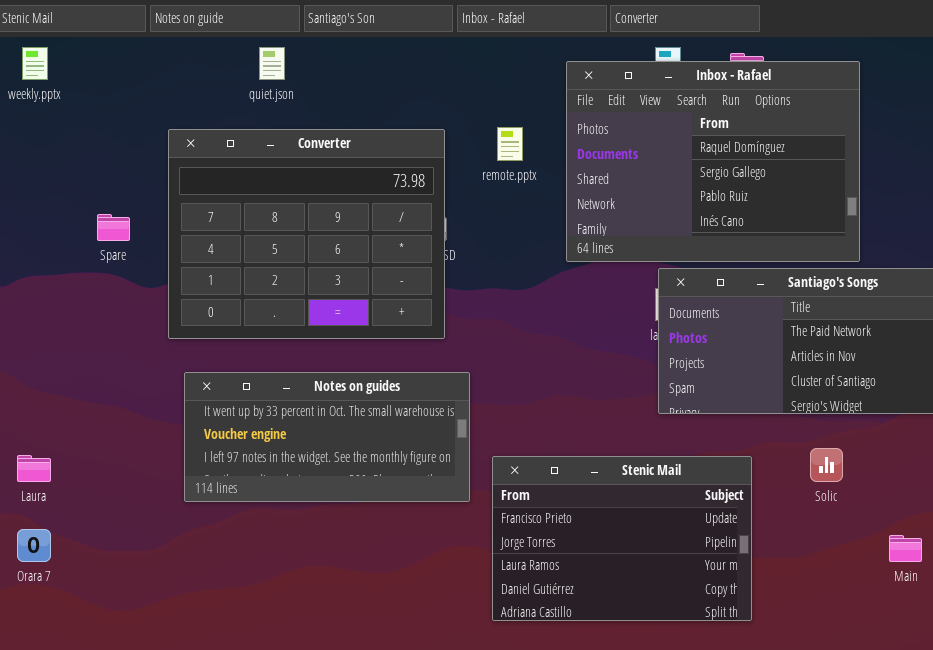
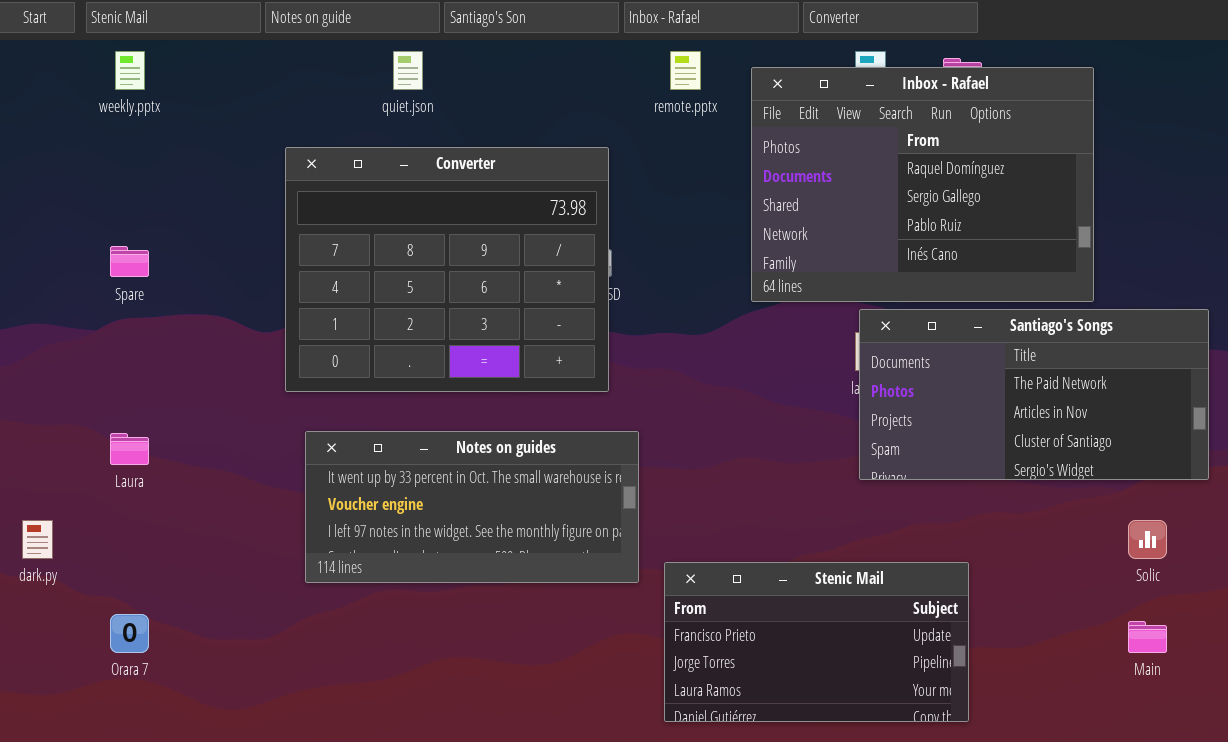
remote.pptx: [497,127,523,161] -> [670,51,701,90], moved
Spare: [97,214,130,241] -> [110,246,149,277], moved
Solic: [810,448,843,482] -> [1128,520,1167,559], moved
Laura: [17,455,51,482] -> [110,433,149,465], moved
Stenic Mail: [492,456,752,621] -> [664,562,969,722], resized

